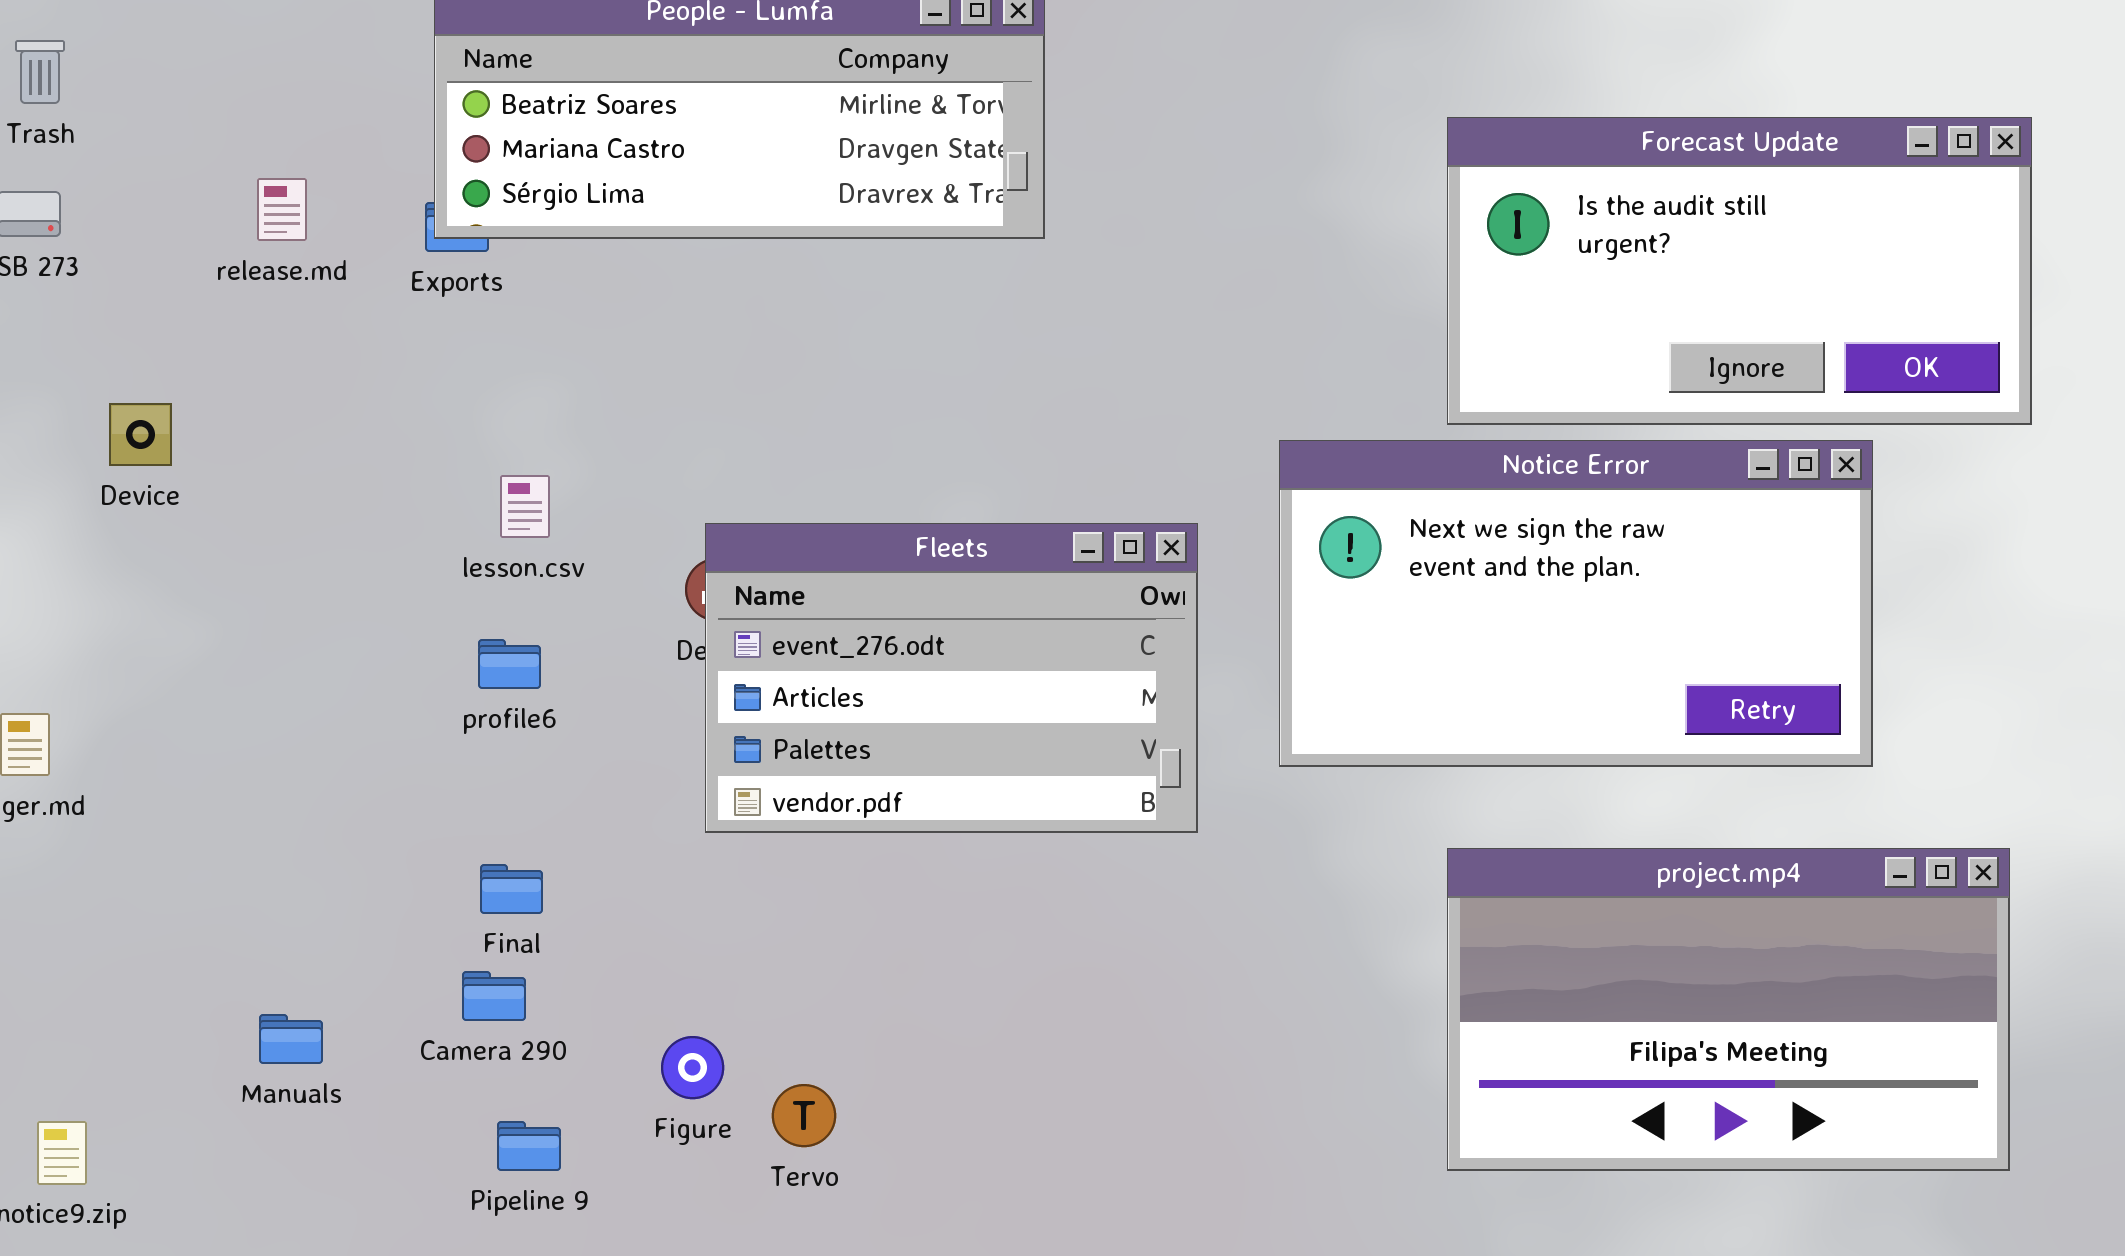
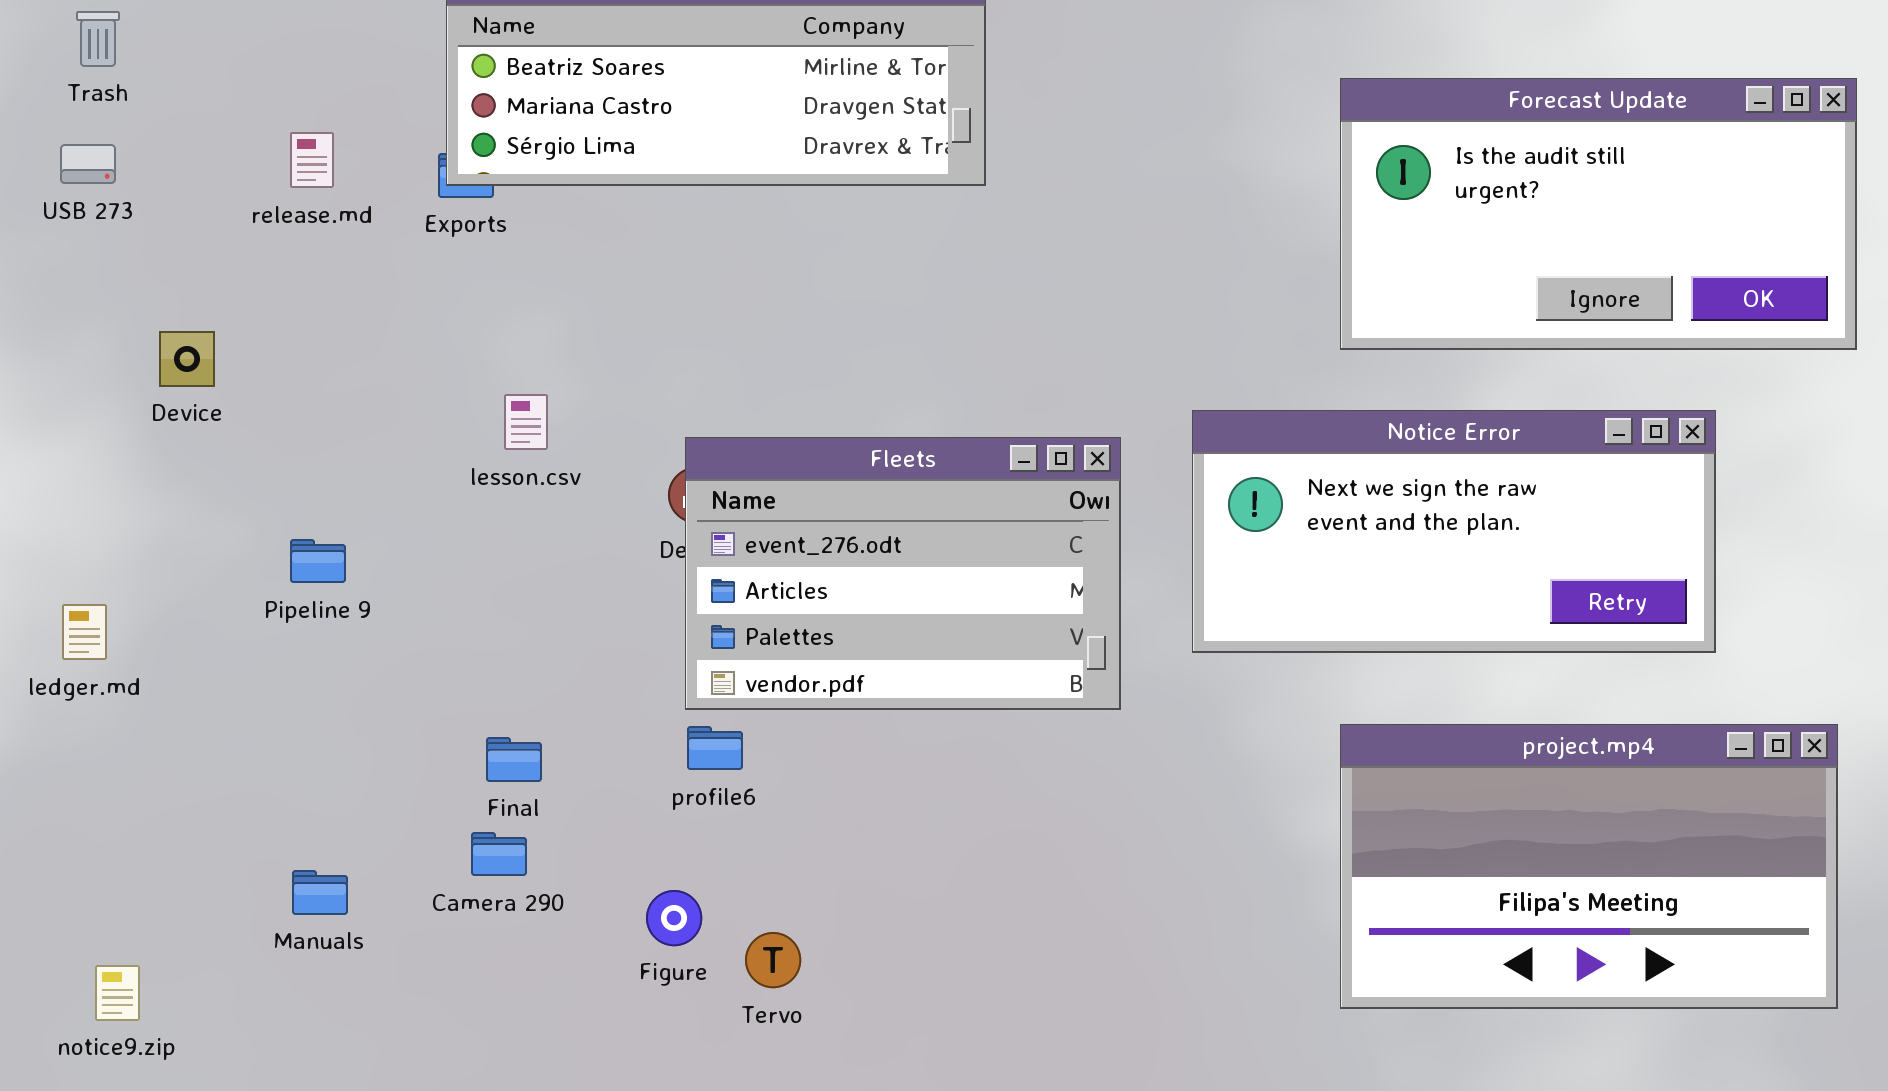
Notice Error: [1279,440,1873,767] -> [1192,410,1716,653], resized
profile6: [478,639,541,689] -> [687,726,743,770], moved
Pipeline 9: [497,1121,561,1171] -> [290,539,346,583], moved

